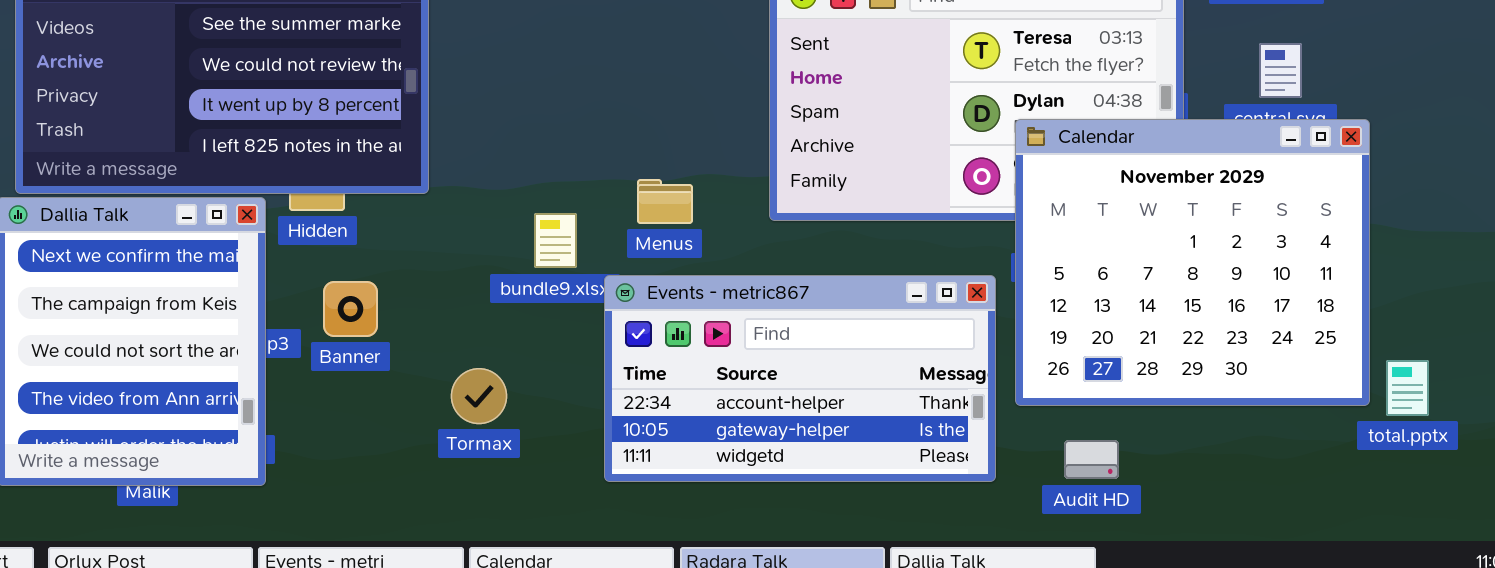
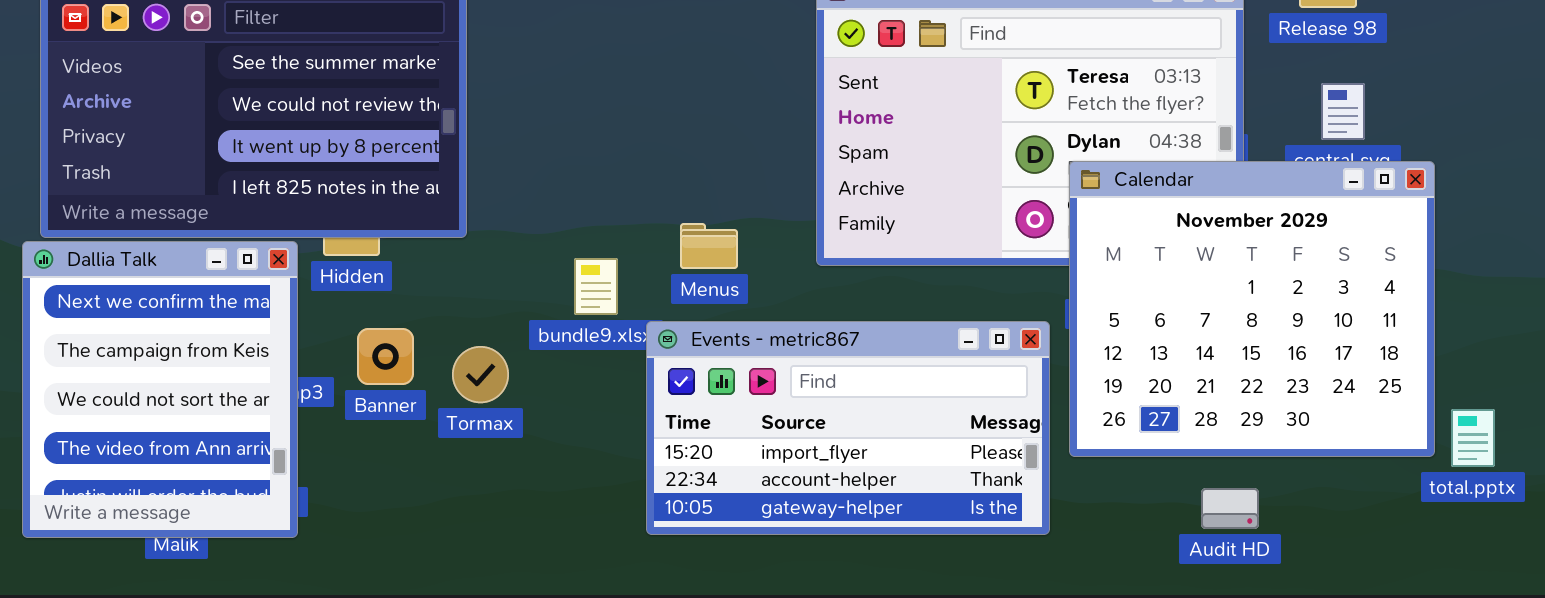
Events - metric867: [604,275,996,482] -> [646,321,1050,535], scrolled up 1 row
Tormax: [451,368,507,424] -> [452,346,509,403], moved
Audit HD: [1064,440,1119,479] -> [1201,488,1259,529], moved

